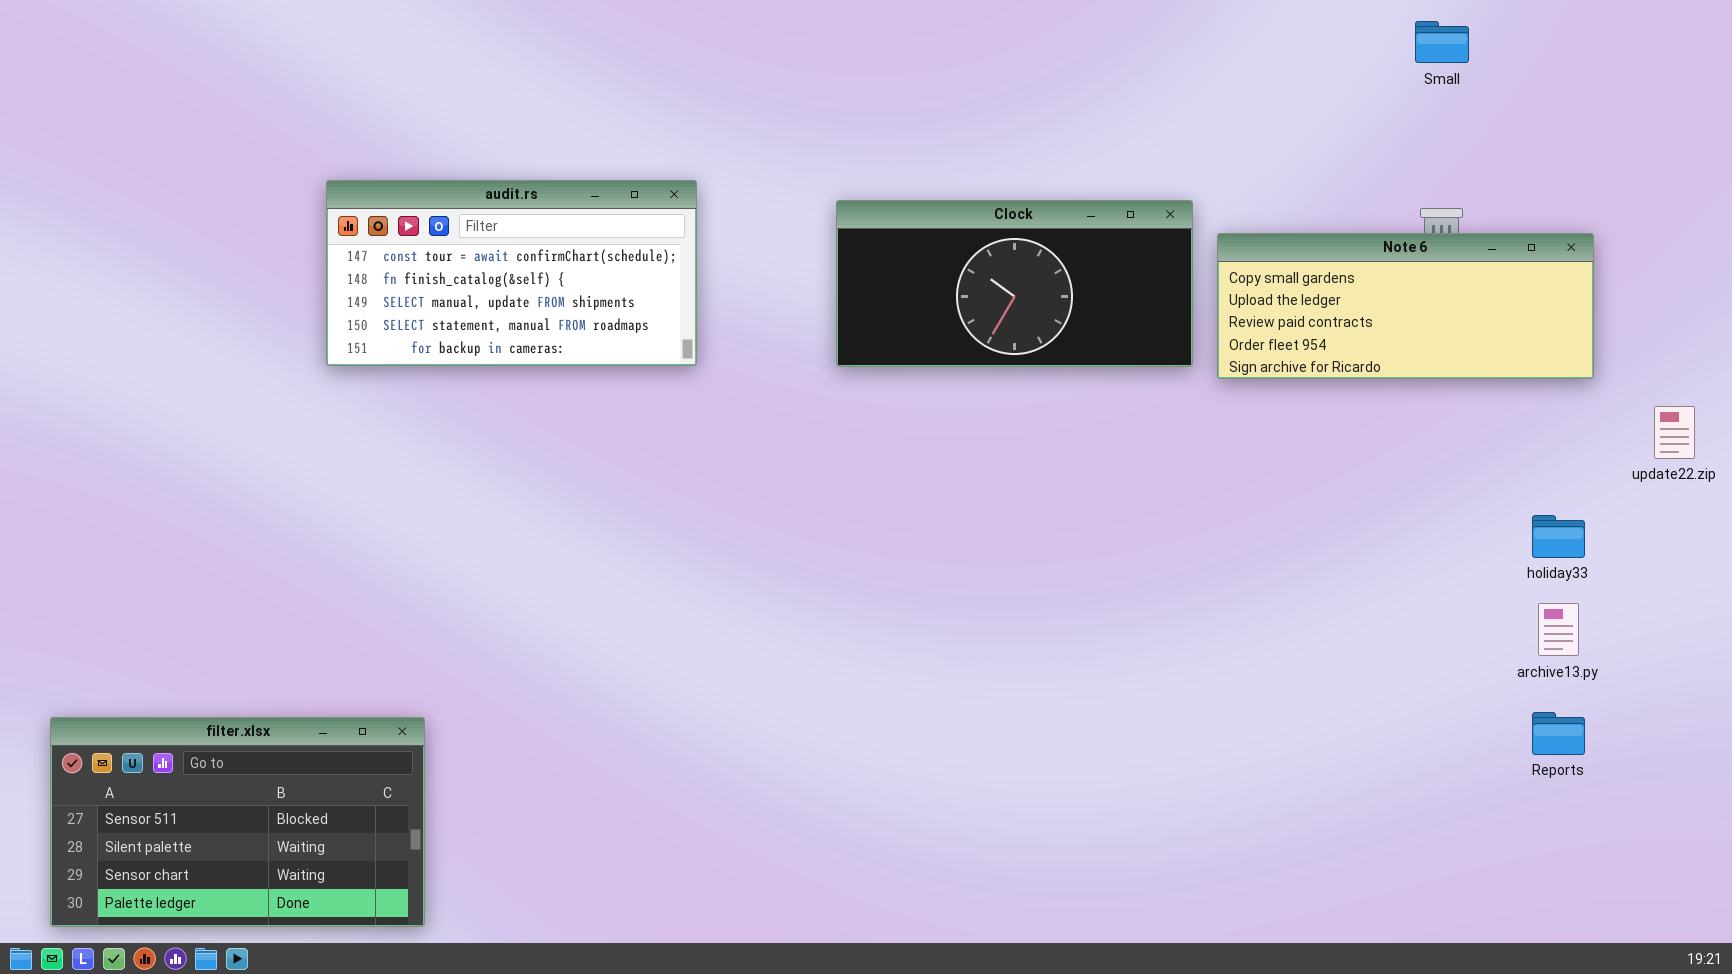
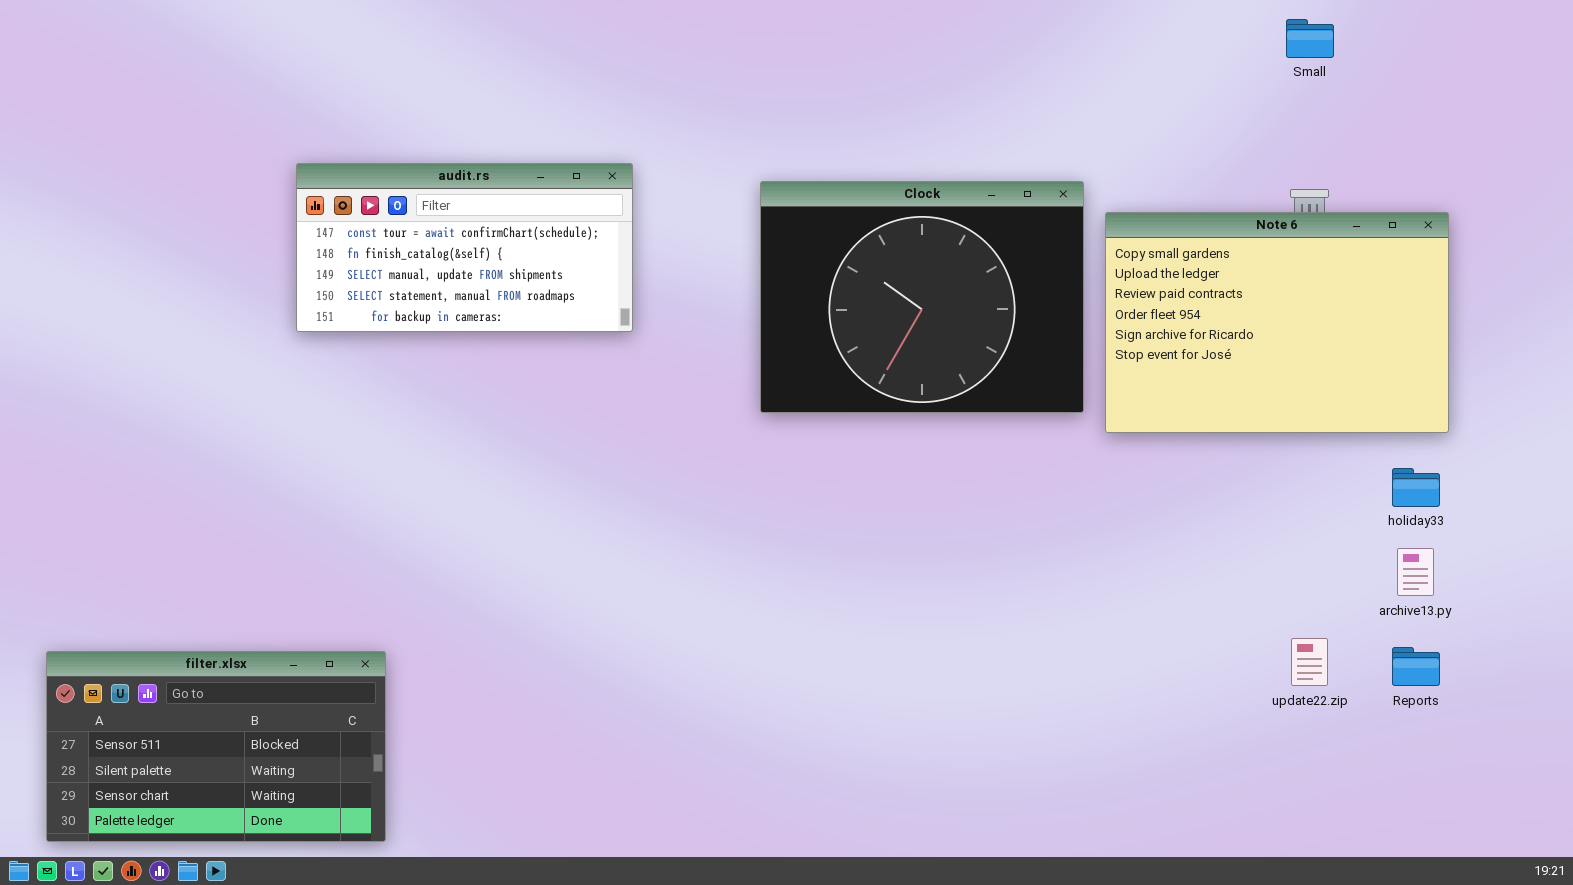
Clock: [836,200,1193,367] -> [760,181,1084,413], resized
Note 6: [1217,233,1594,379] -> [1105,212,1449,433], resized
update22.zip: [1654,406,1695,459] -> [1291,638,1328,686], moved

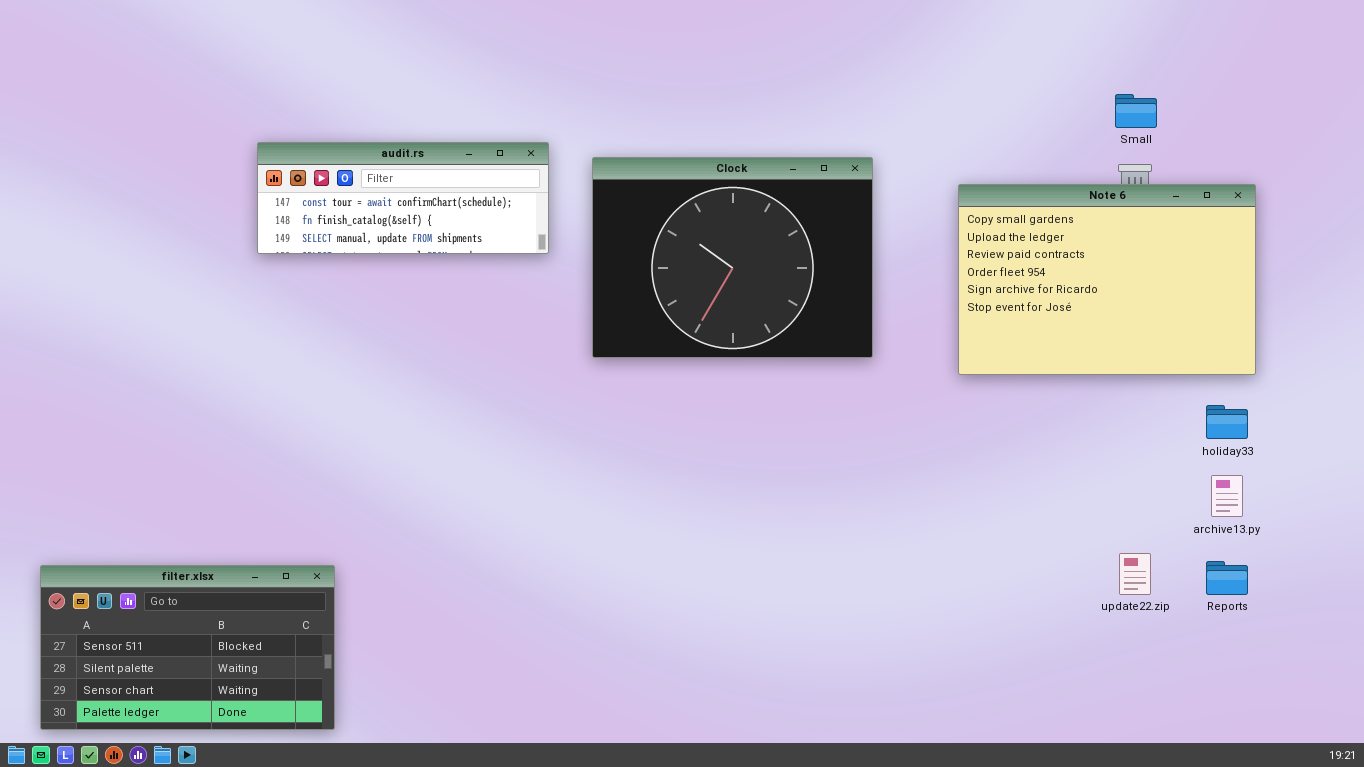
Small: [1286,19,1334,58] -> [1115,94,1157,128], moved
audit.rs: [296,163,633,332] -> [257,142,549,254], resized
Clock: [760,181,1084,413] -> [592,157,873,358], moved

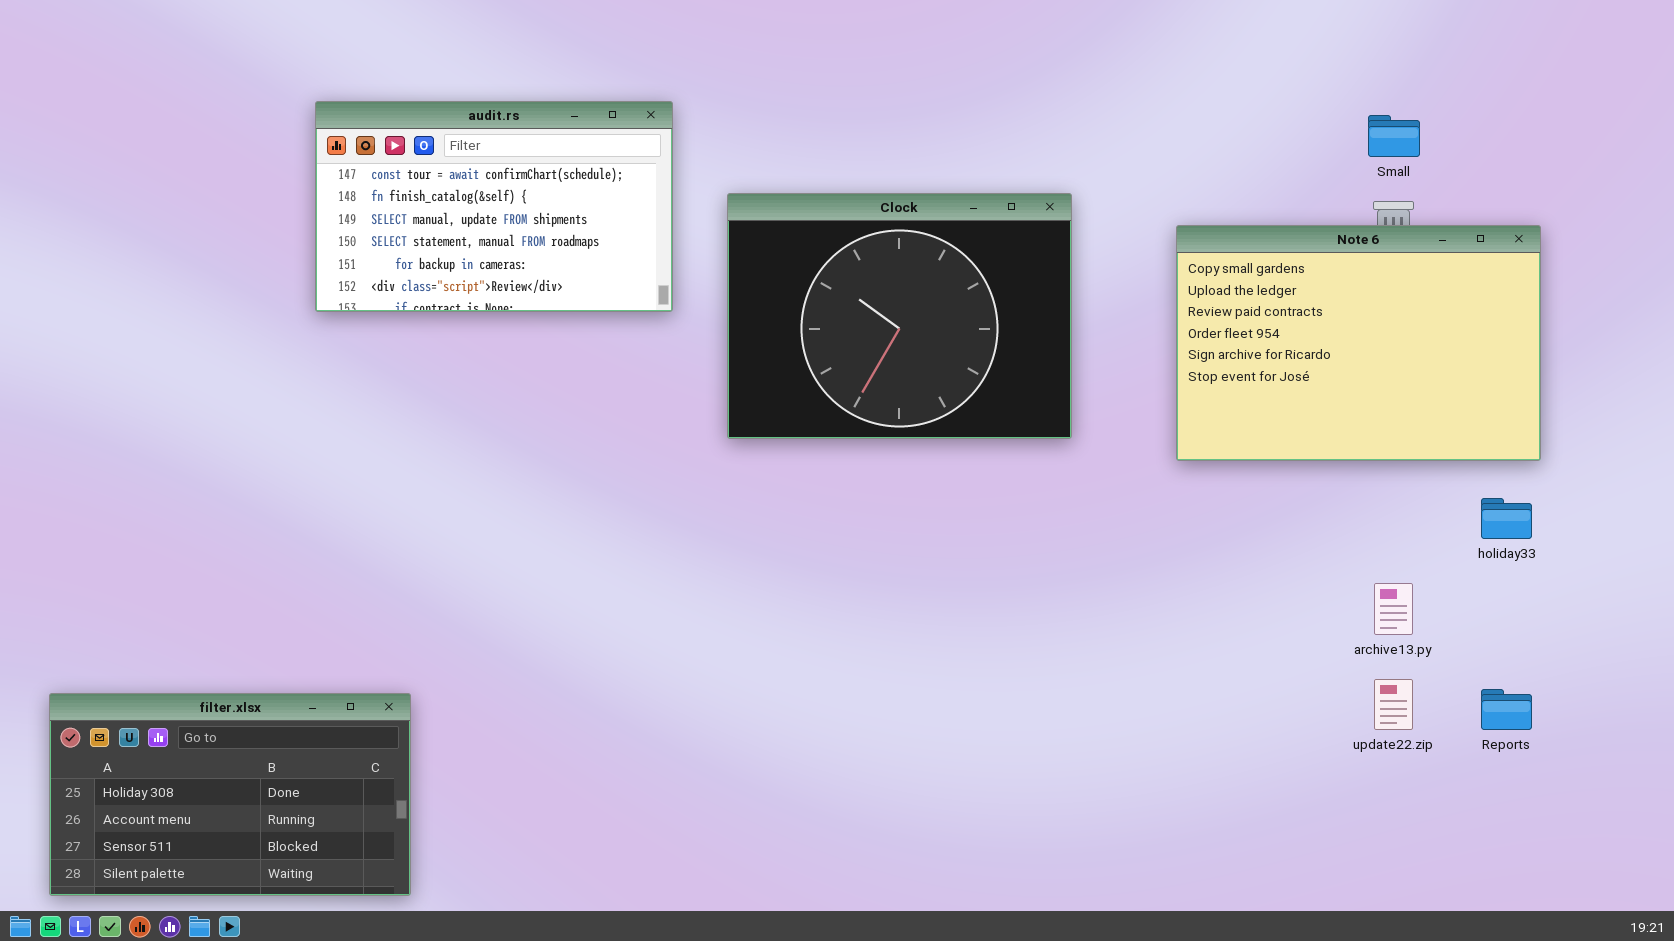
audit.rs: [257,142,549,254] -> [315,101,673,312], resized
archive13.py: [1211,475,1243,517] -> [1374,583,1413,635], moved
filter.xlsx: [40,565,335,730] -> [49,693,411,896], scrolled up 2 rows

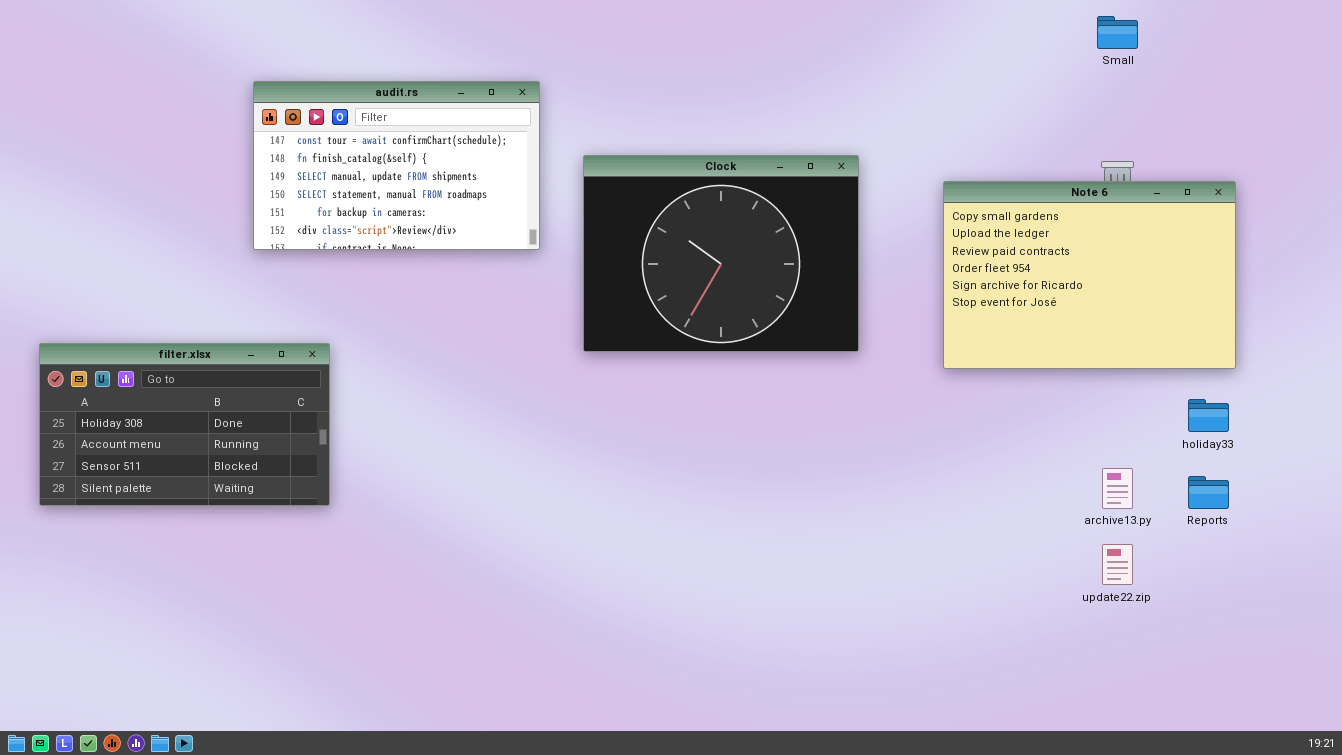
Small: [1368,115,1420,157] -> [1097,16,1138,49], moved
Reports: [1481,689,1532,730] -> [1188,476,1229,509], moved
filter.xlsx: [49,693,411,896] -> [39,343,330,506], moved

